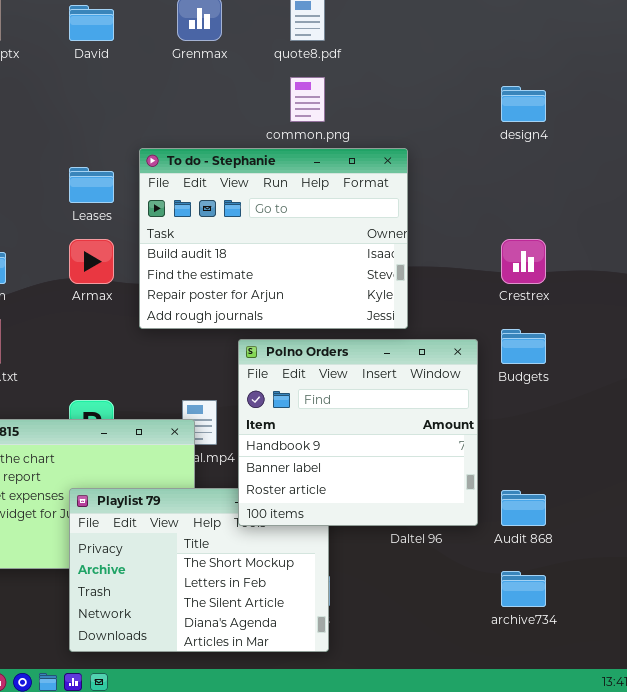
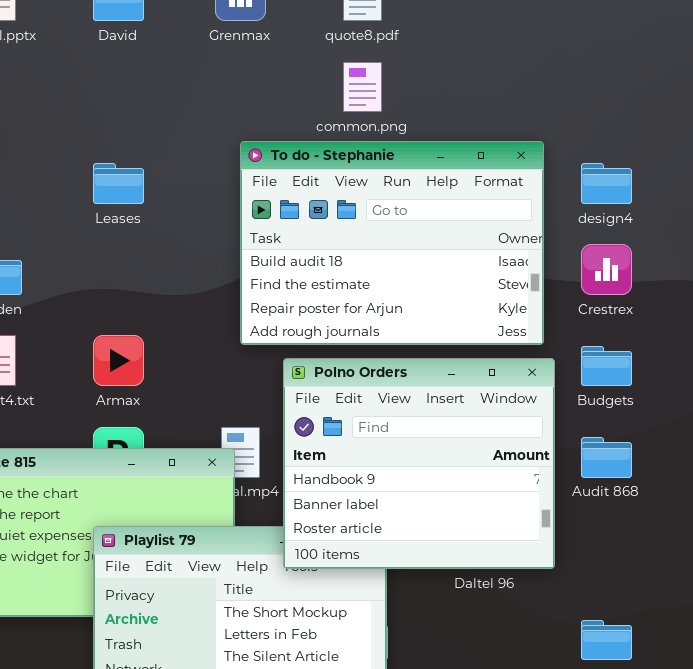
design4: [501,86,546,122] -> [581,163,632,204], moved
To do - Stephanie: [139,148,408,329] -> [240,141,544,345], moved
Armax: [69,239,114,284] -> [93,335,144,386], moved
Audit 868: [501,490,546,526] -> [581,437,632,478], moved

